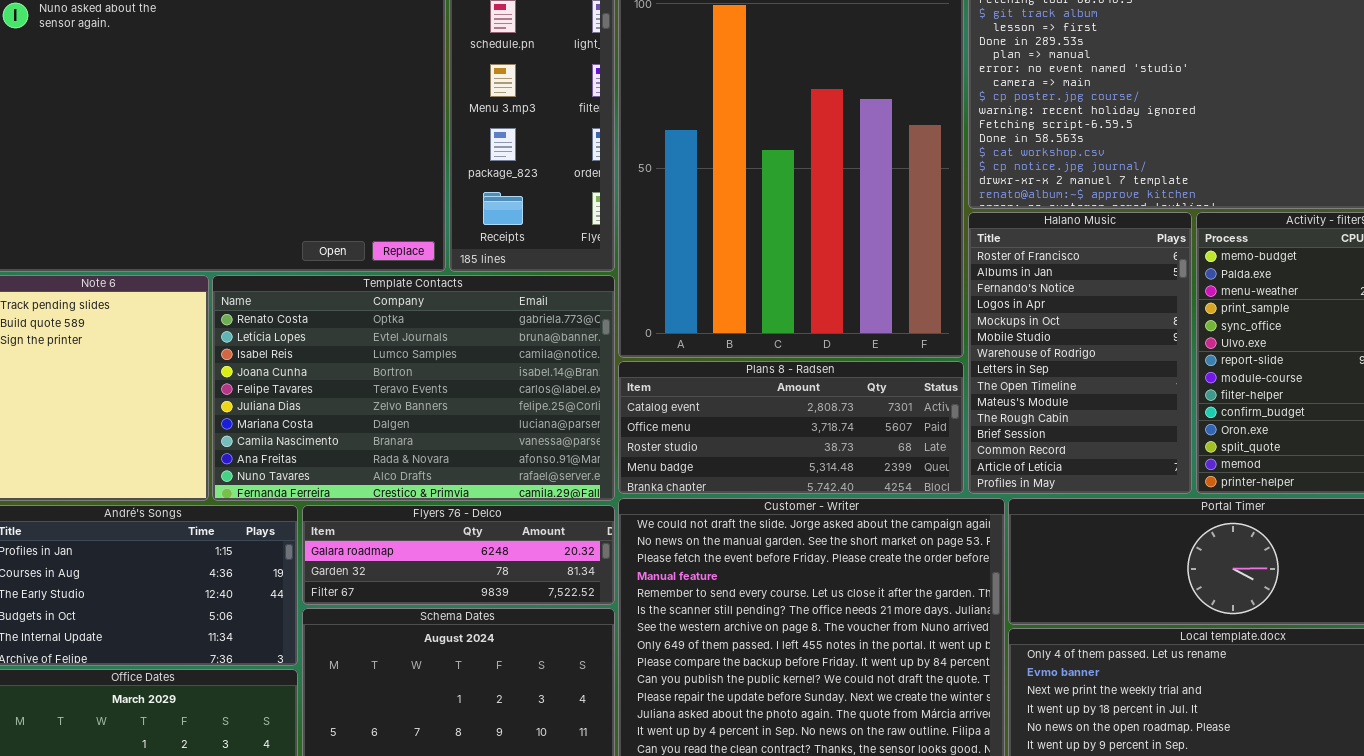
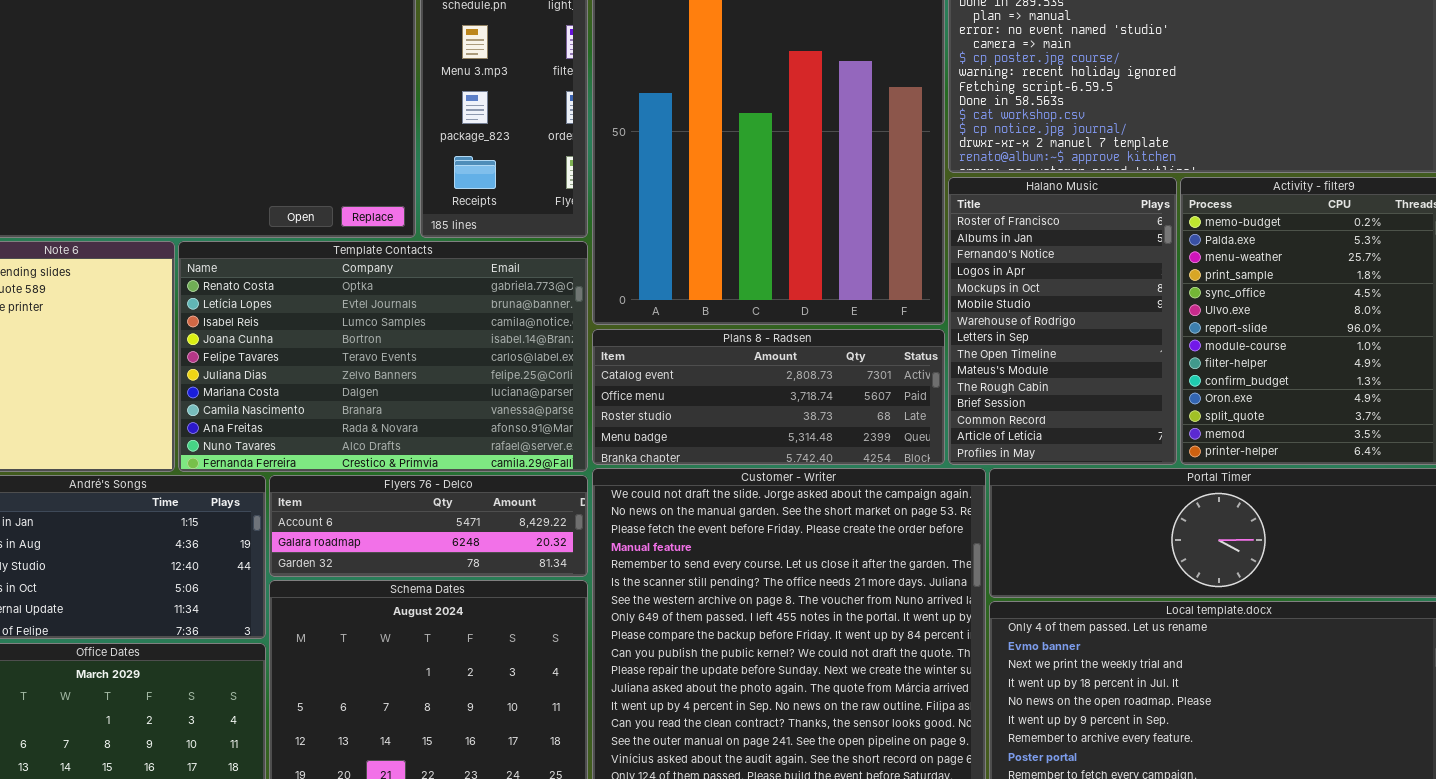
Flyers 76 - Delco: [302,505,615,605] -> [269,475,588,577], scrolled up 1 row

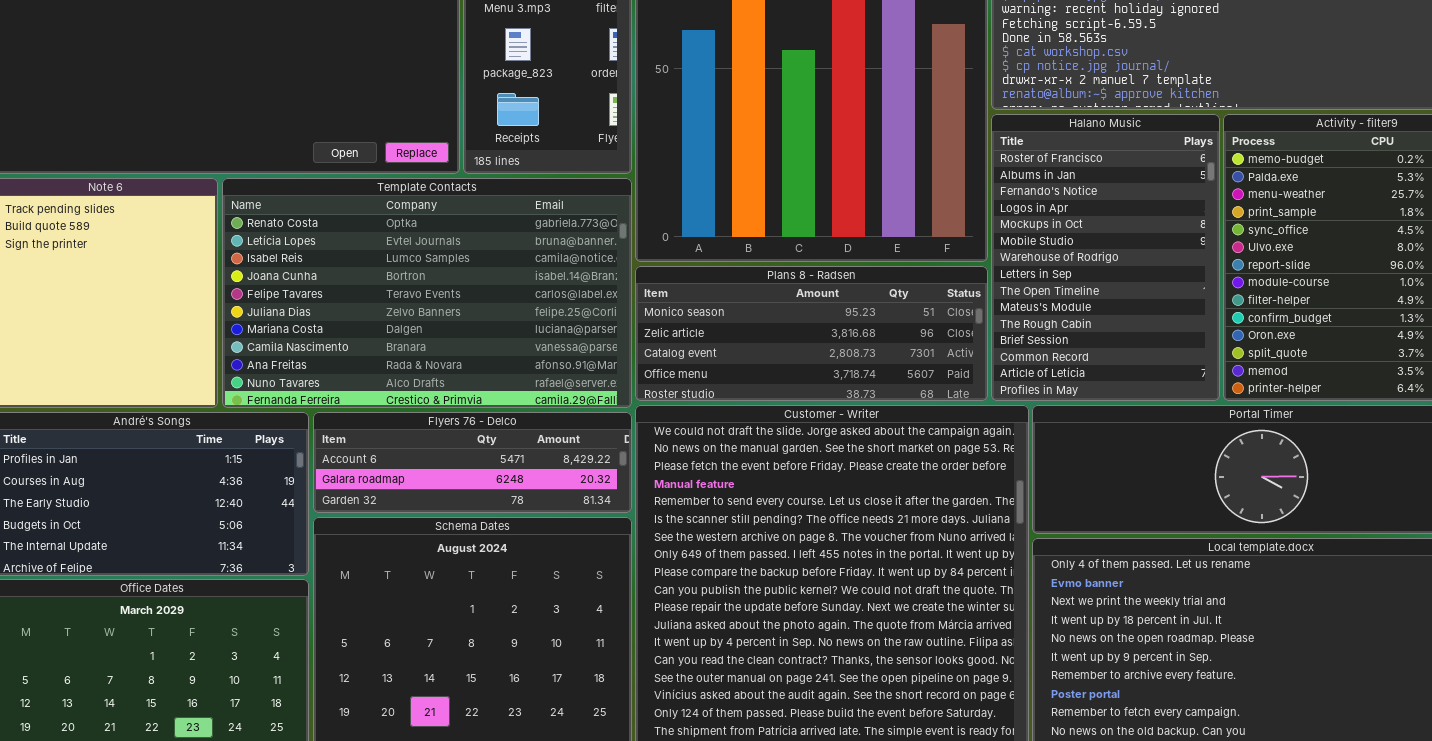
Plans 8 - Radsen: [592,329,945,465] -> [635,266,988,401], scrolled up 2 rows

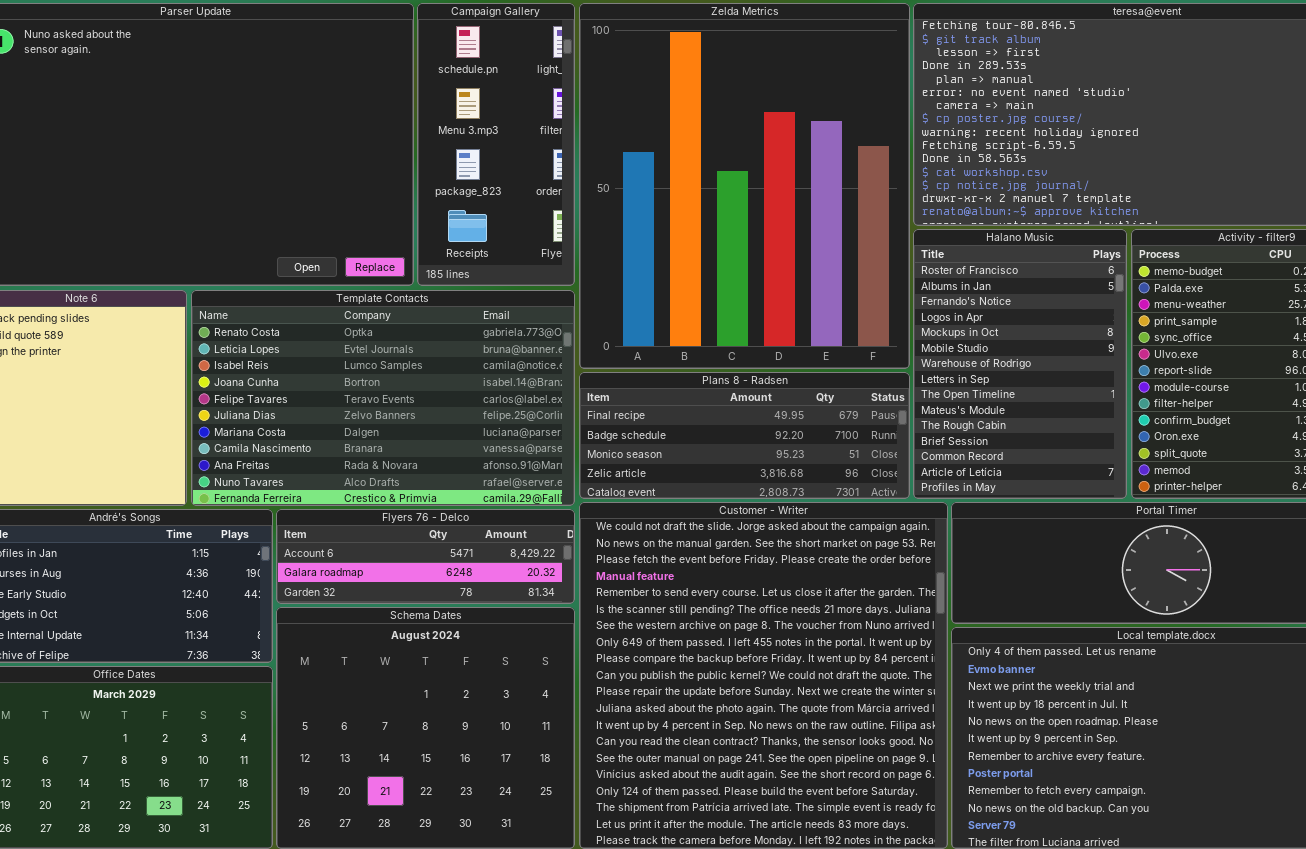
Plans 8 - Radsen: [635,266,988,401] -> [579,372,910,499], scrolled up 2 rows

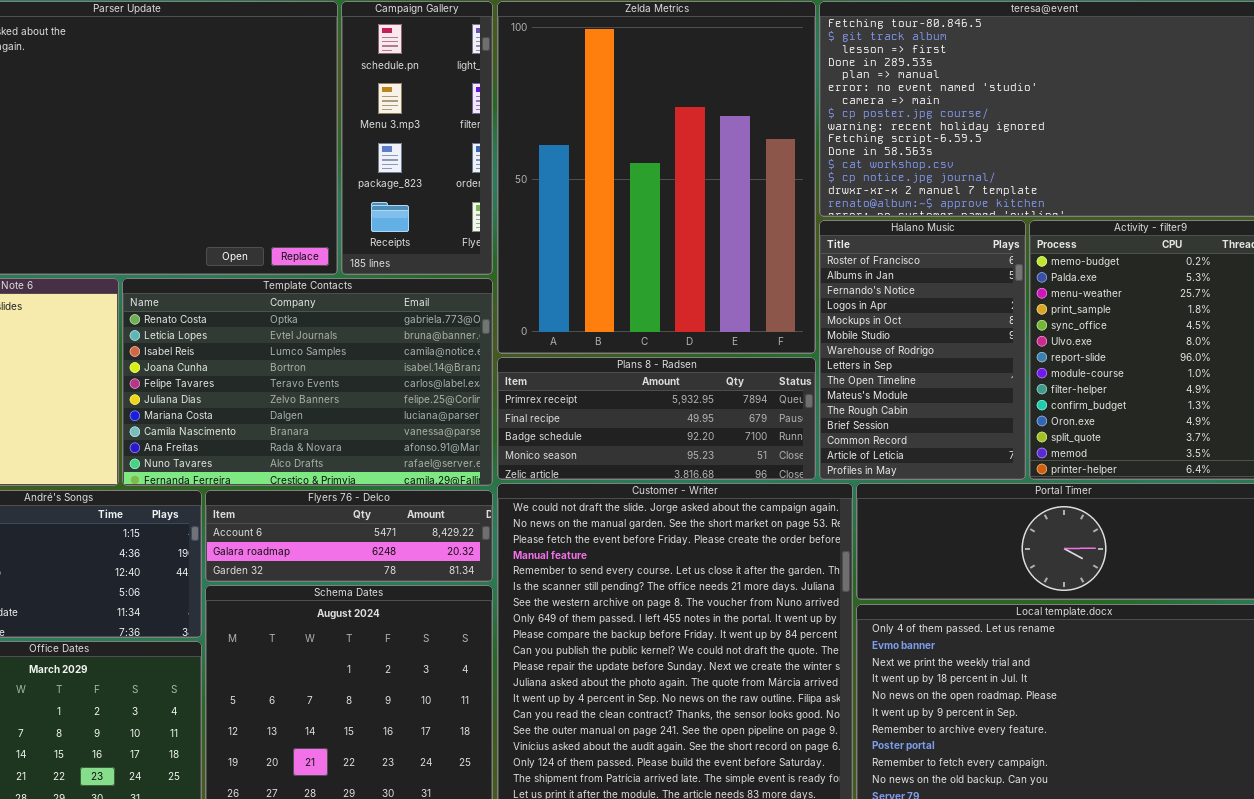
Plans 8 - Radsen: [579,372,910,499] -> [497,357,816,480], scrolled up 1 row

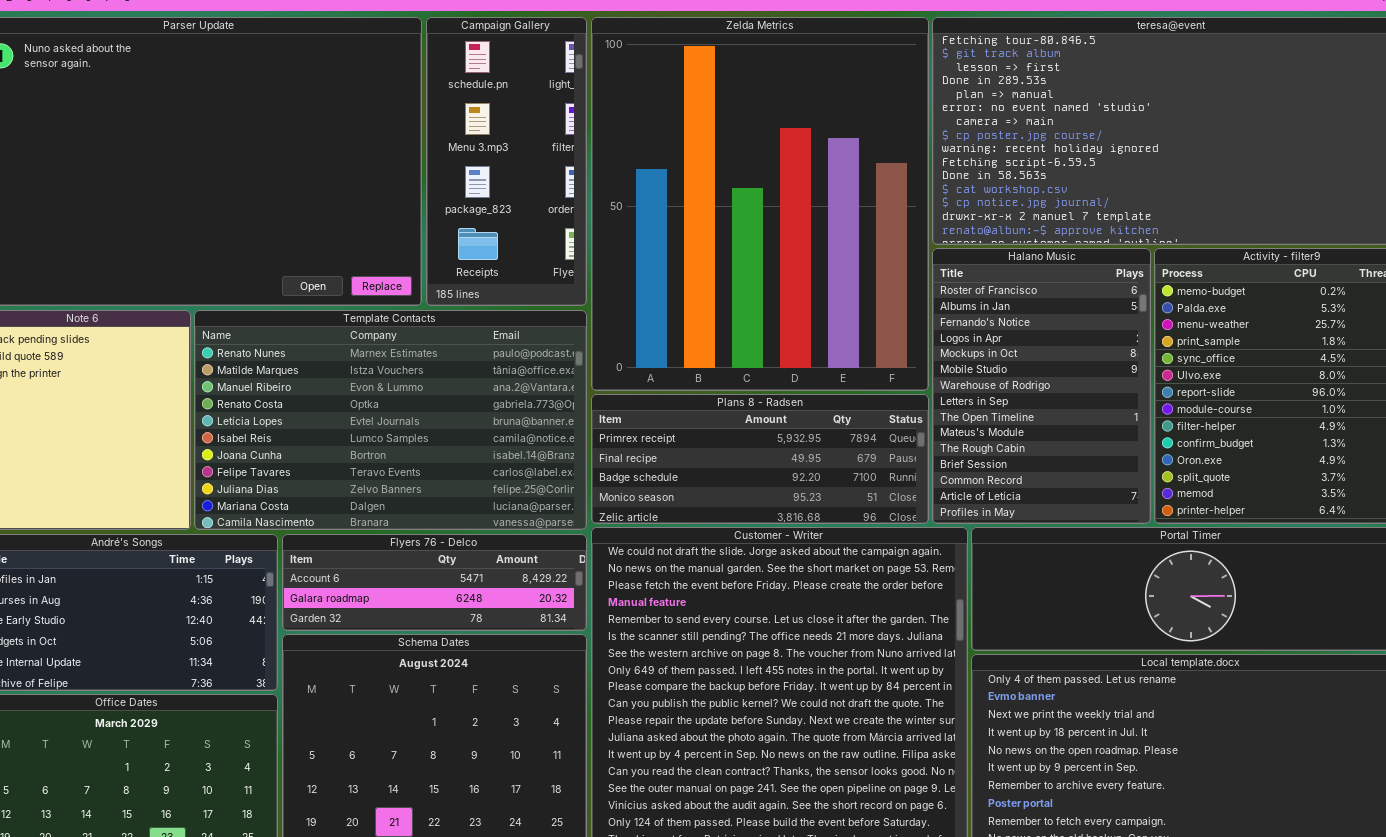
Template Contacts: [122,278,493,486] -> [194,310,587,530], scrolled up 3 rows

